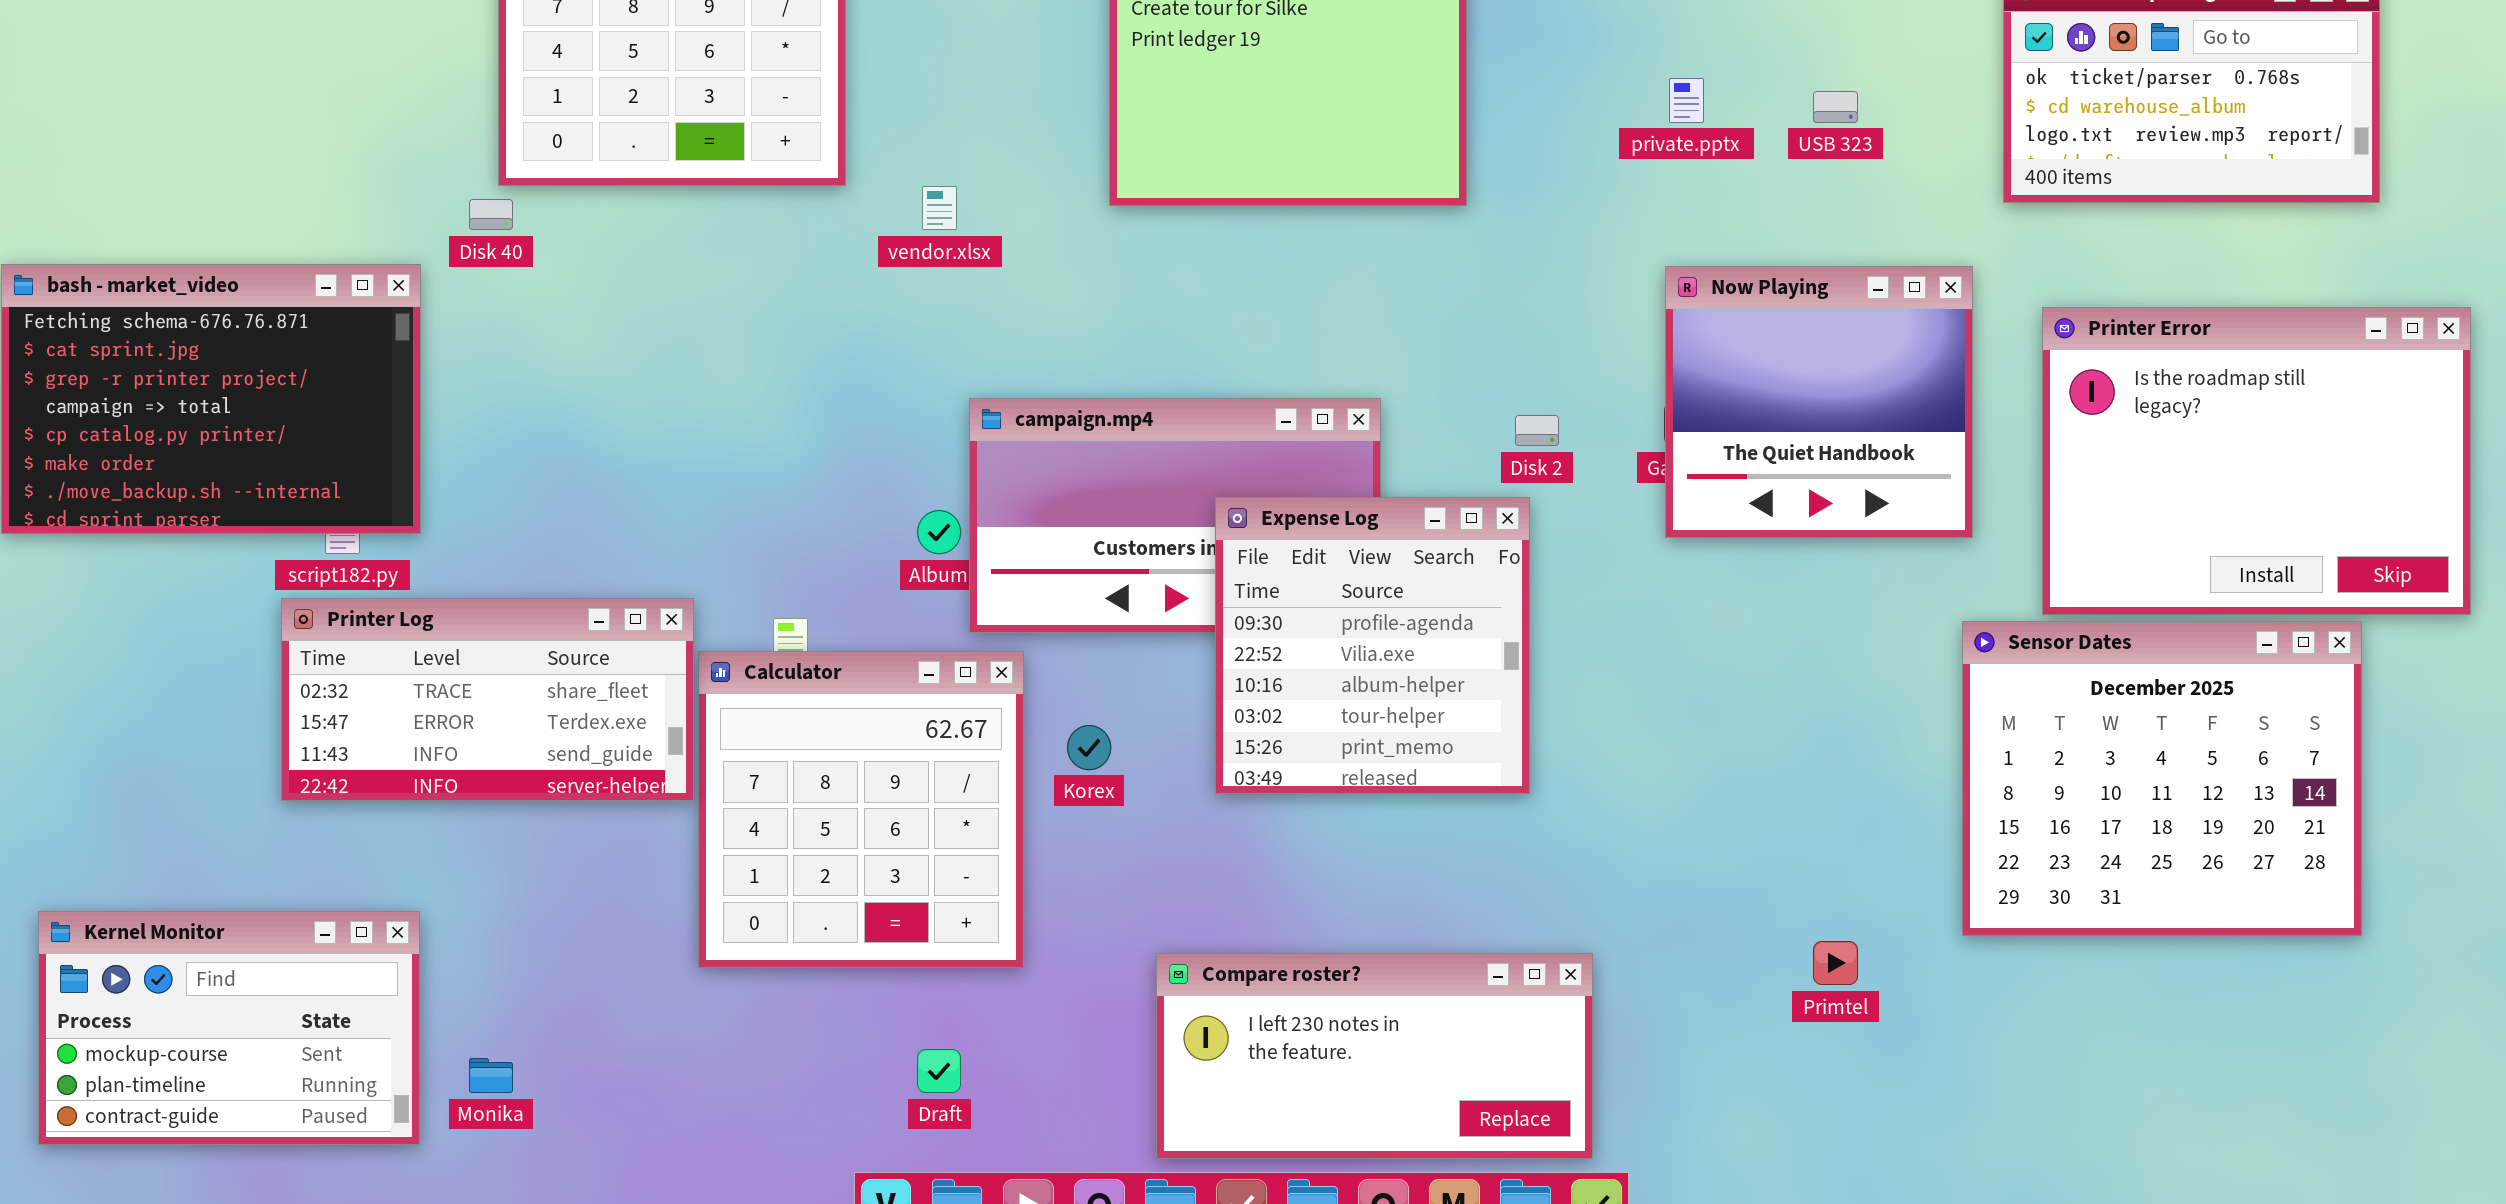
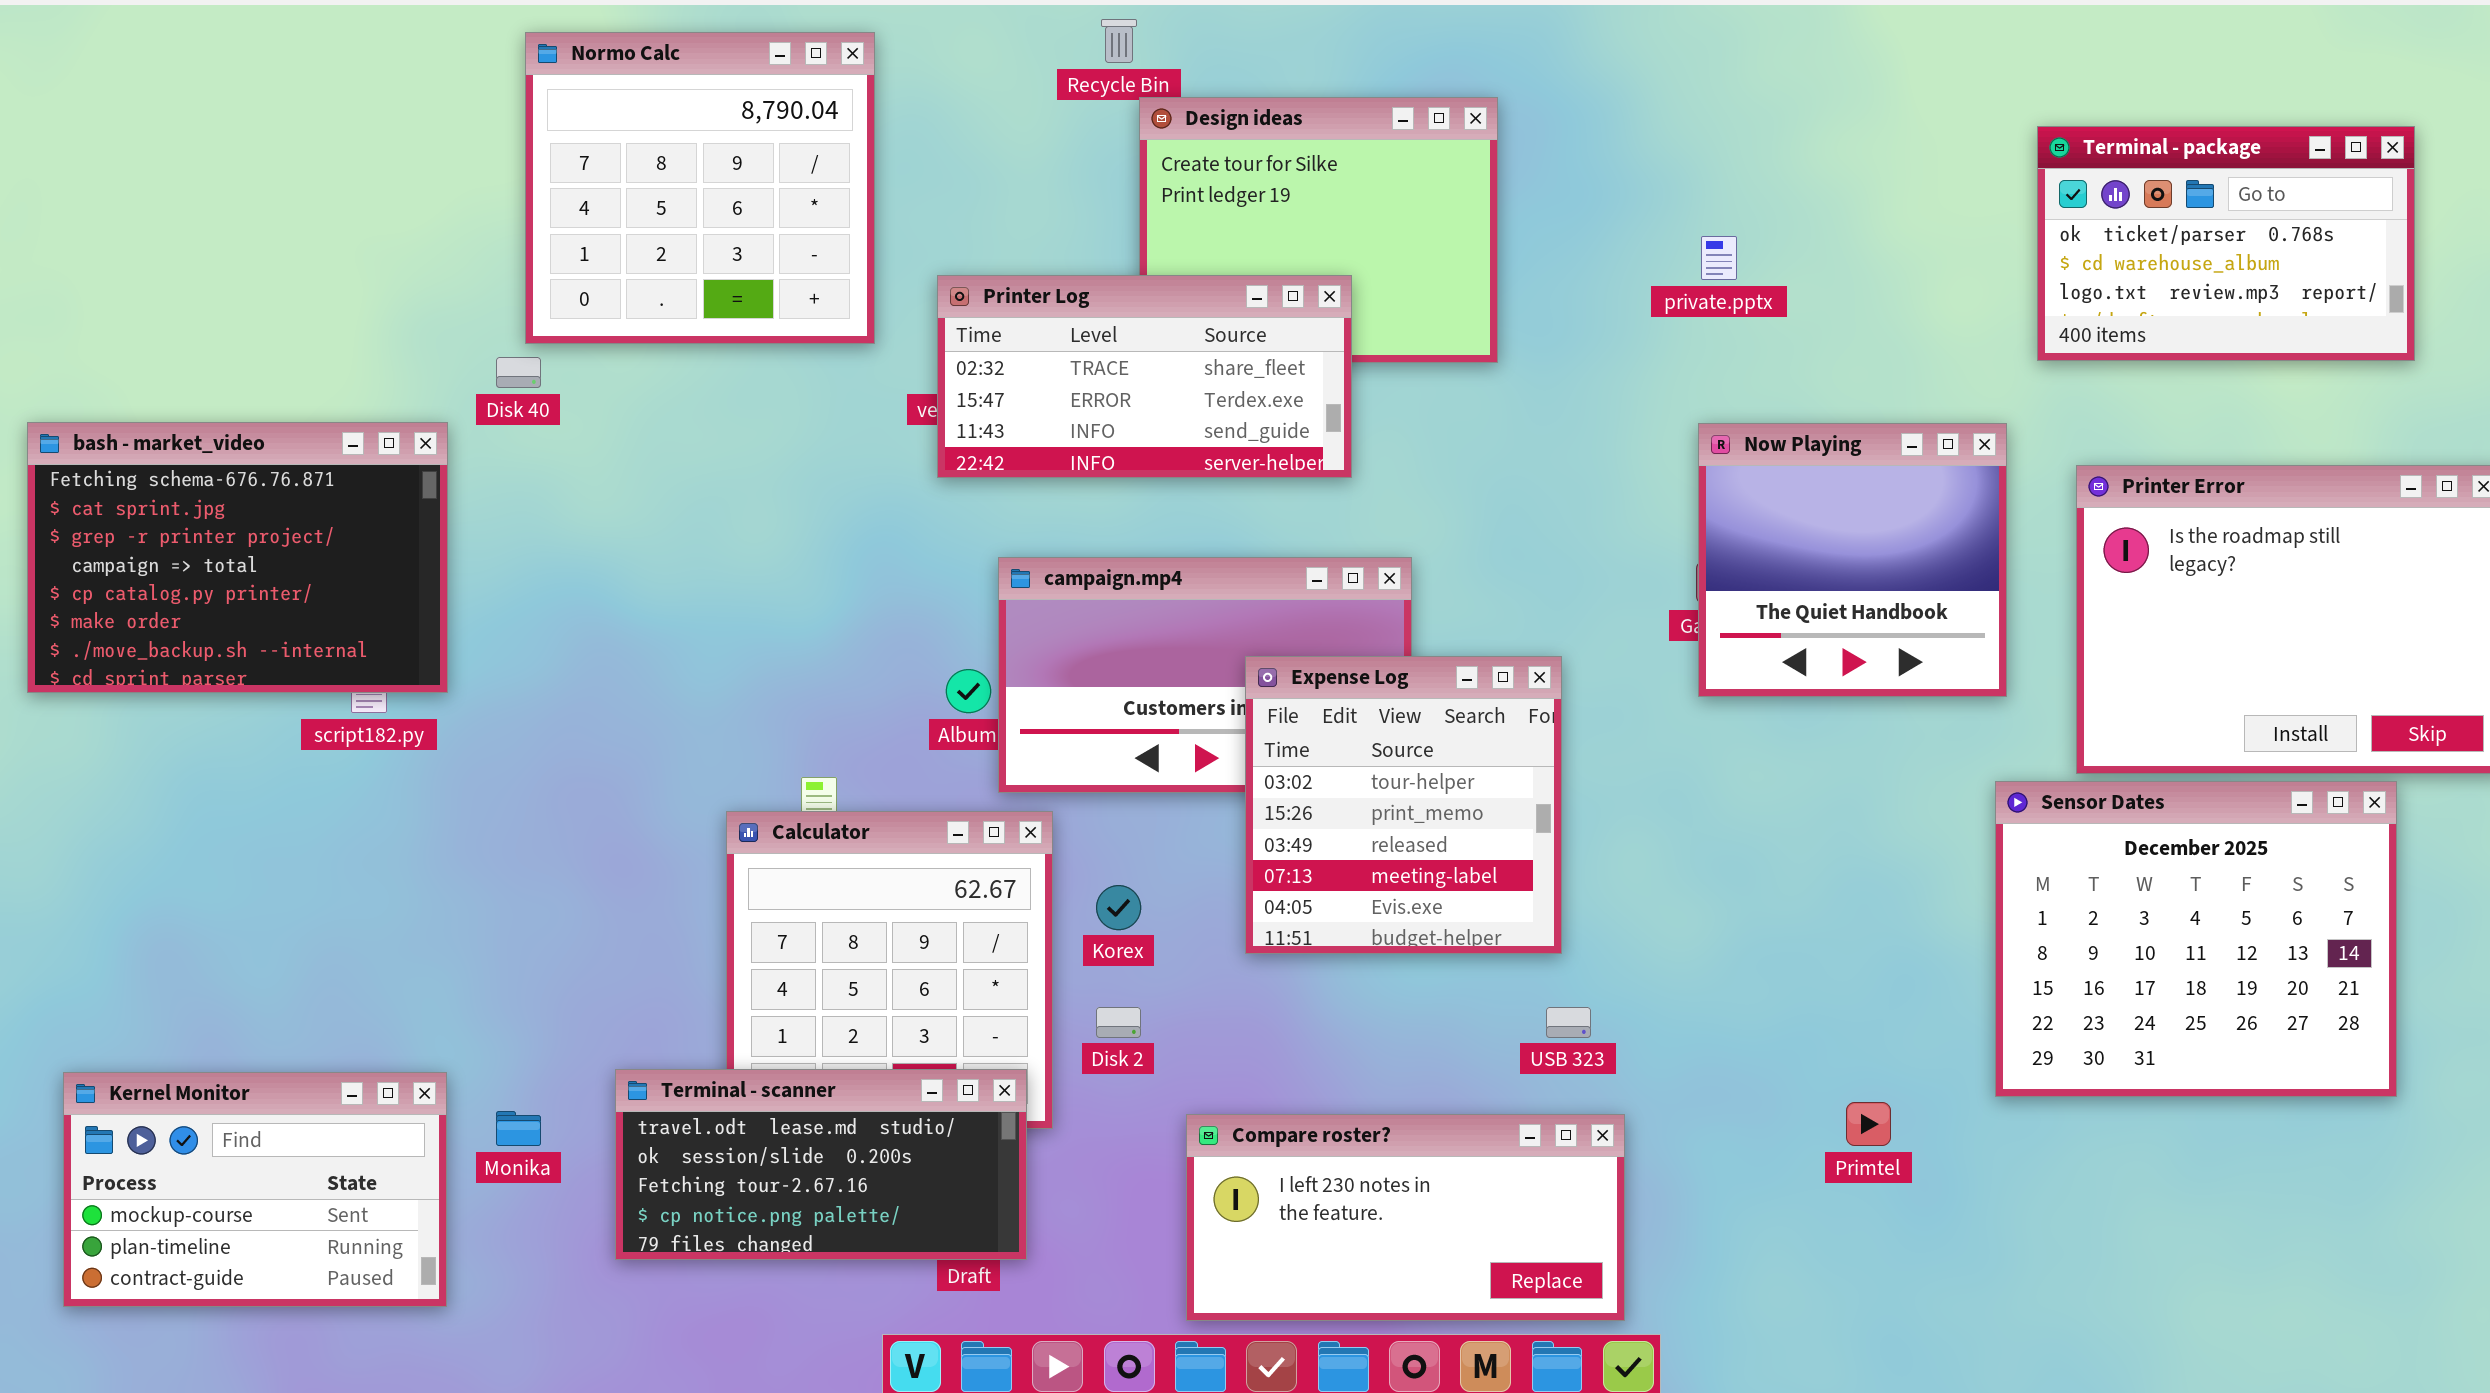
USB 323: [1813,91,1858,123] -> [1546,1007,1591,1038], moved
Disk 2: [1515,415,1559,446] -> [1096,1007,1141,1038], moved
Expense Log: [1215,497,1530,794] -> [1245,656,1562,954], scrolled down 3 rows
Printer Log: [281,598,694,801] -> [937,275,1352,478], moved
Terminal - scanner: none -> [615,1069,1027,1260], opened
Monika: [469,1058,513,1093] -> [496,1111,541,1146], moved

